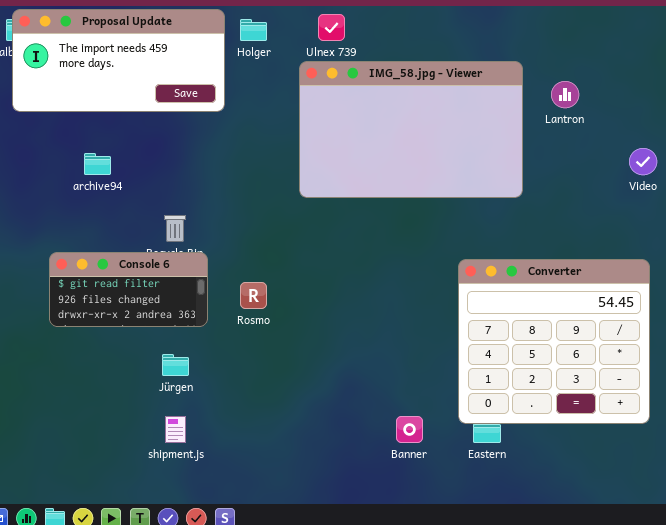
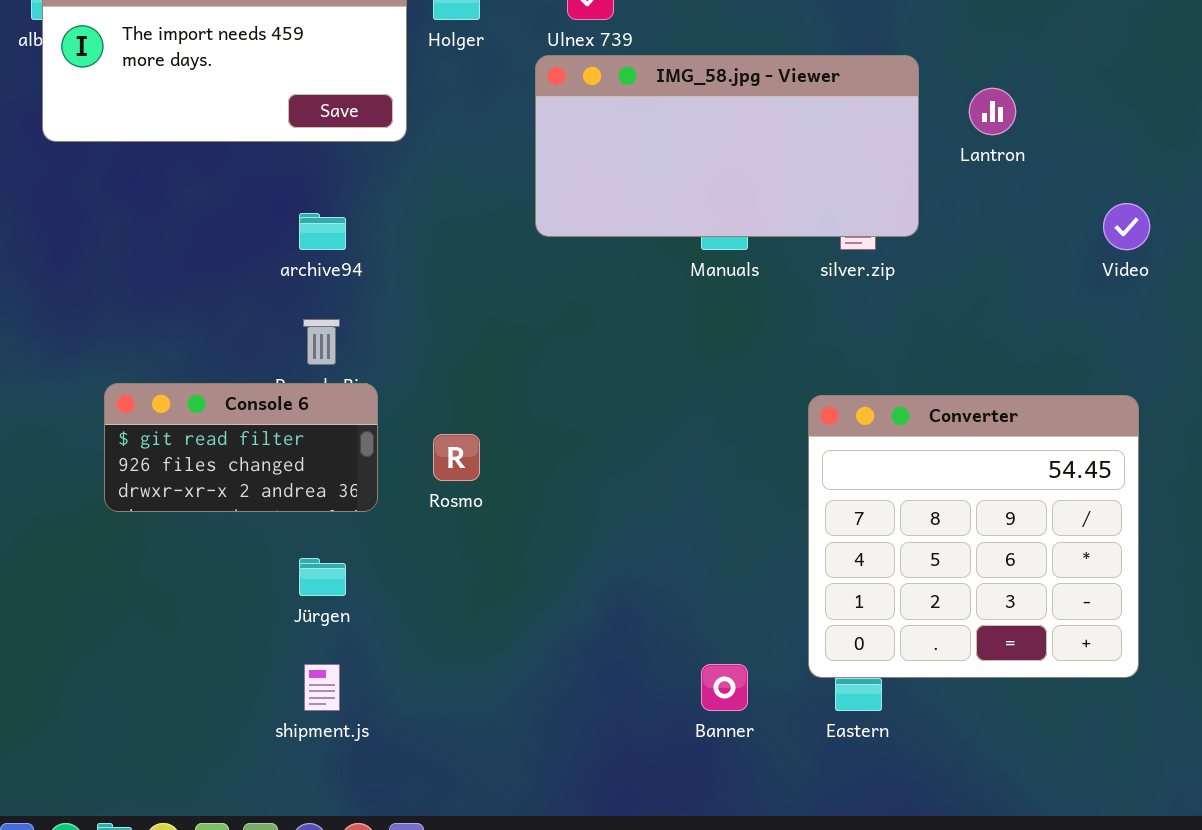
IMG_58.jpg - Viewer: [299,61,523,198] -> [535,55,919,237], resized
archive94: [84,153,111,175] -> [299,213,346,250], moved

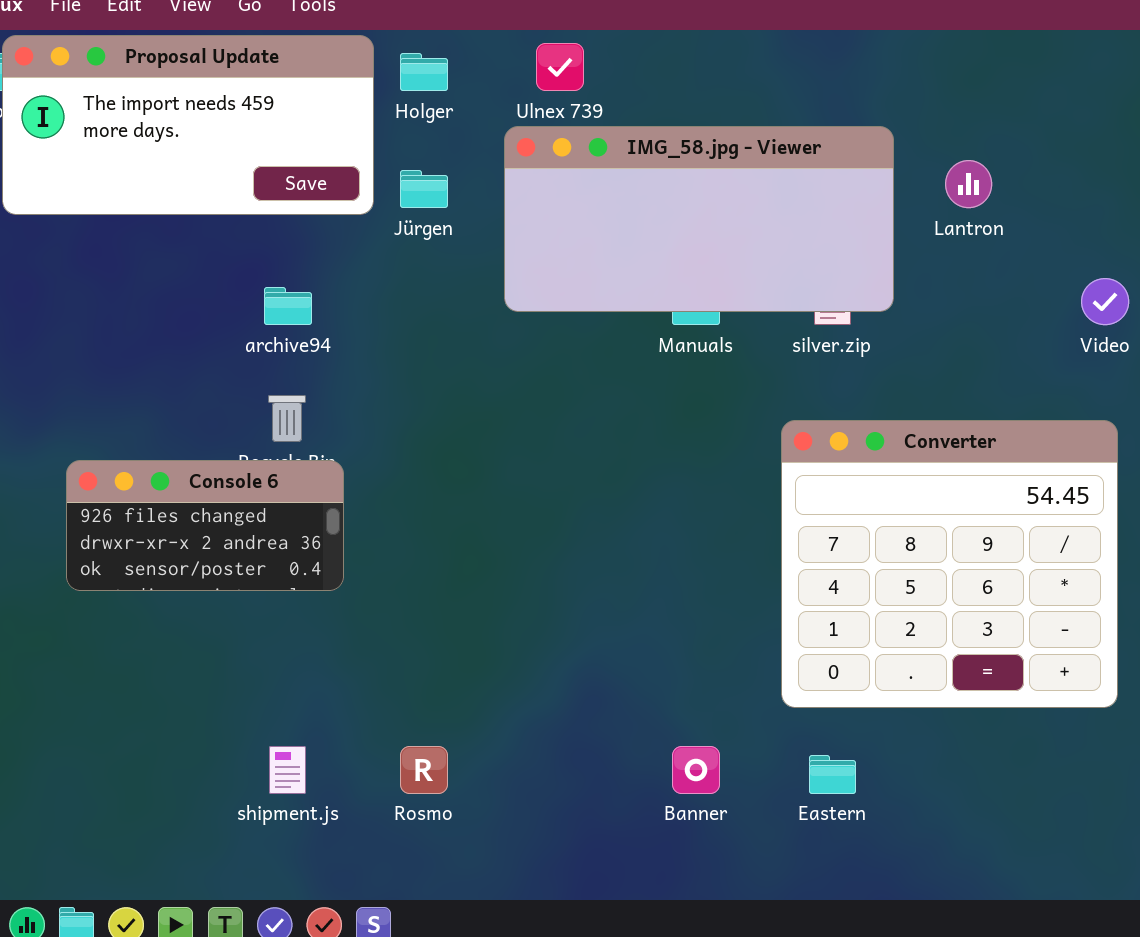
Console 6: [104,383,378,512] -> [66,460,344,591], scrolled down 1 row
Converter: [808,395,1139,678] -> [781,420,1118,708], moved
Rosmo: [433,434,480,481] -> [400,746,448,794], moved
Jürgen: [299,558,346,596] -> [400,170,448,208], moved

